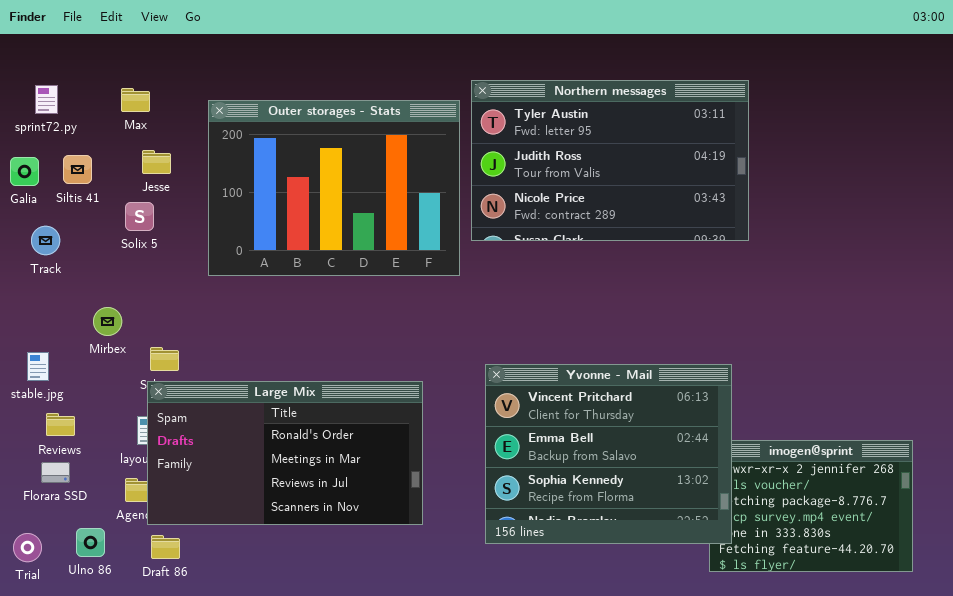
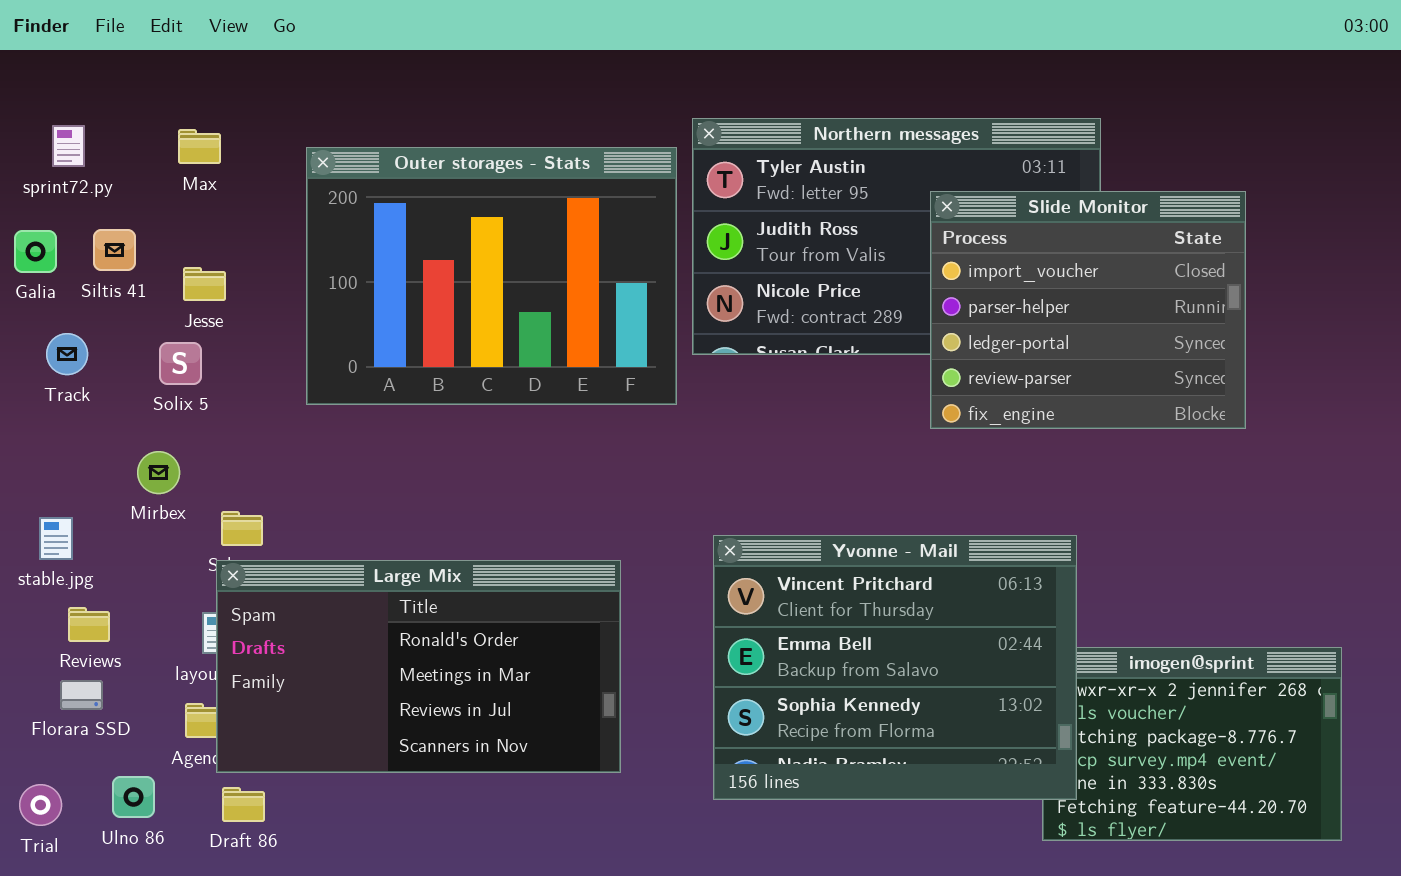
Slide Monitor: none -> [930,191,1246,429], opened
Jesse: [142,150,171,174] -> [183,267,226,301], moved
Solix 5: [125,202,154,231] -> [159,342,202,385], moved

